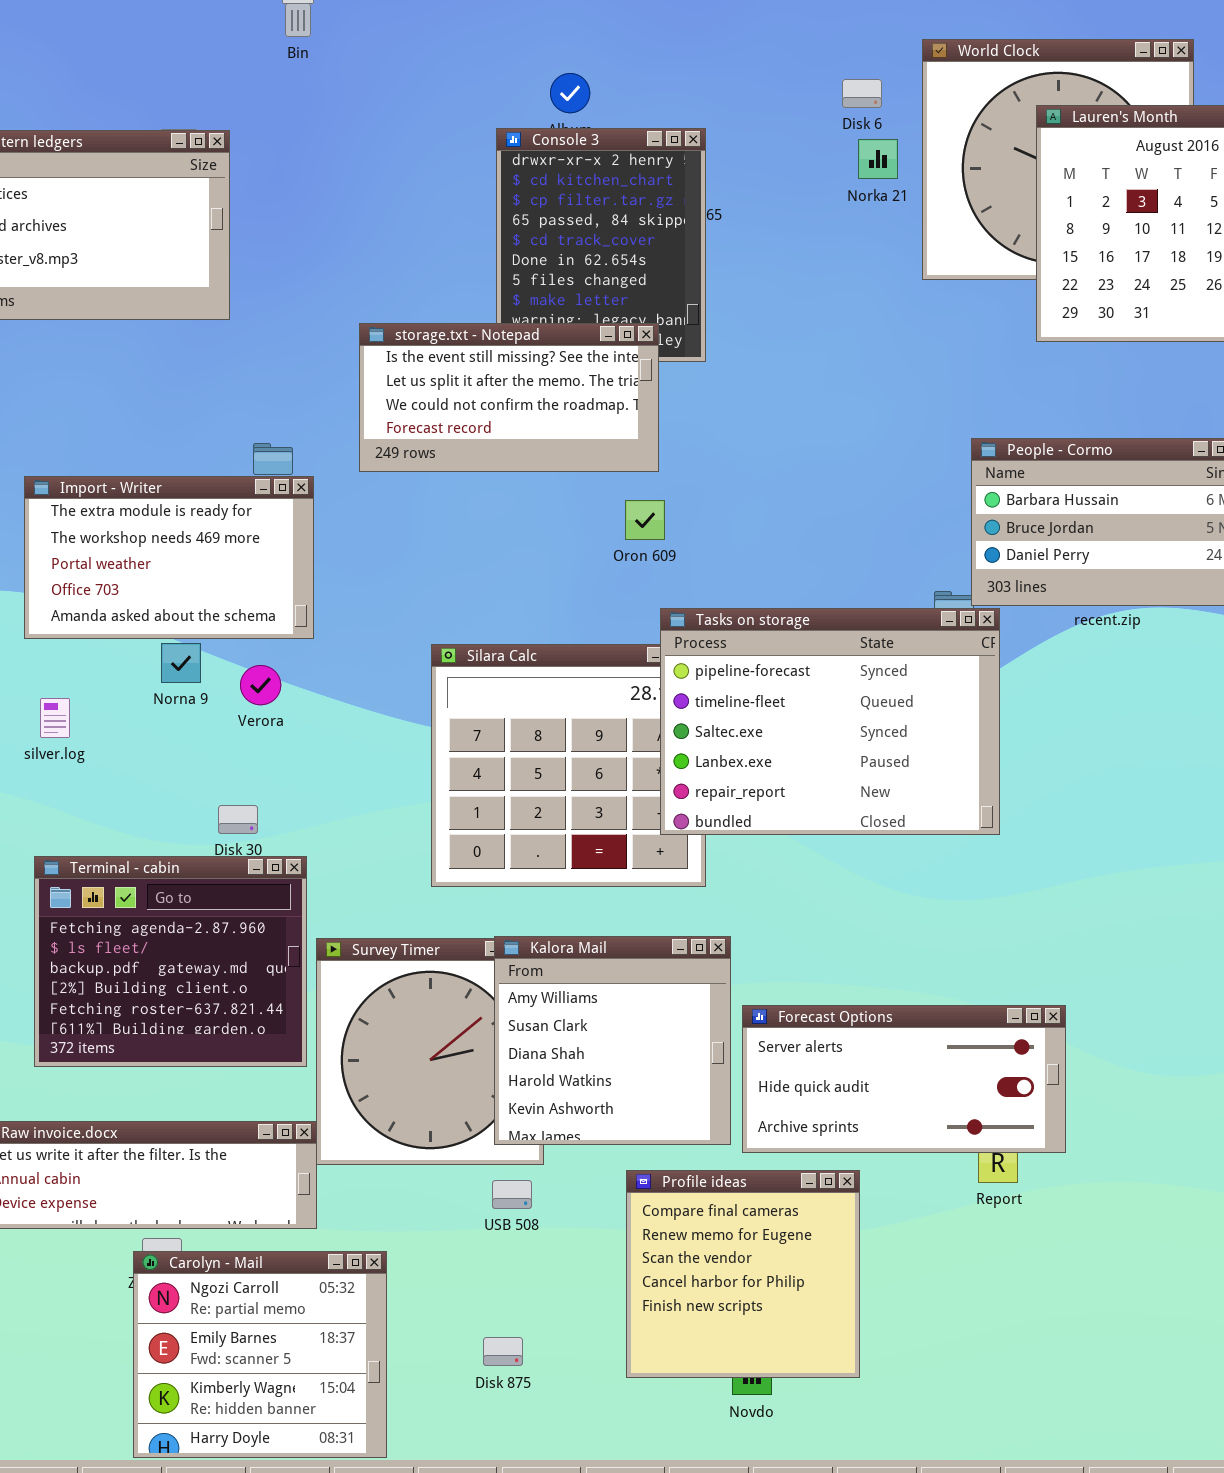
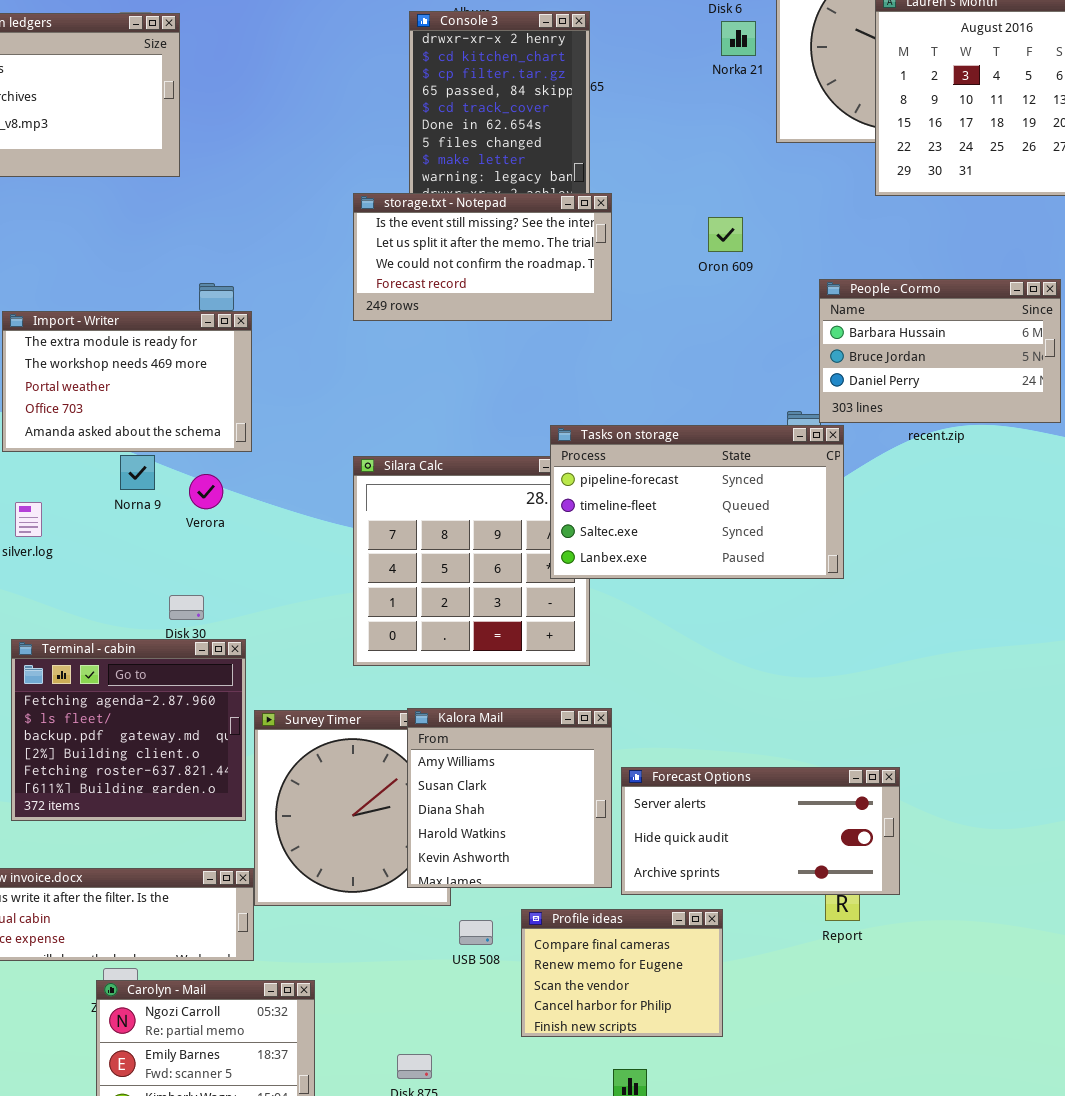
storage.txt - Notepad: [359,323,659,472] -> [353,193,612,321], moved
Oron 609: [625,500,665,540] -> [708,217,743,252], moved
Tasks on storage: [660,608,1000,835] -> [550,425,844,579], resized
Profile ideas: [626,1170,860,1378] -> [521,909,723,1037], resized
USB 508: [492,1180,532,1209] -> [459,920,493,945], moved

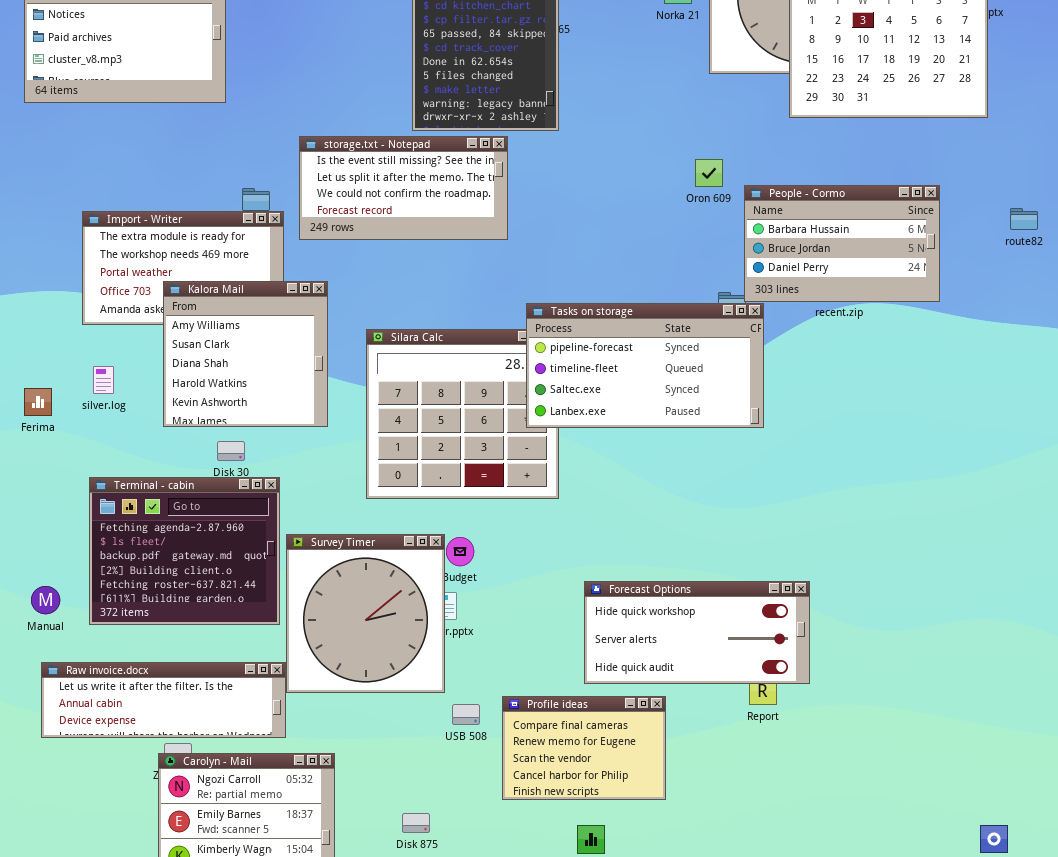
storage.txt - Notepad: [353,193,612,321] -> [299,136,508,240], moved
Oron 609: [708,217,743,252] -> [695,159,723,187], moved
Kalora Mail: [407,708,612,888] -> [163,281,328,427], moved
Forecast Options: [621,767,900,895] -> [584,581,810,684], scrolled up 1 row

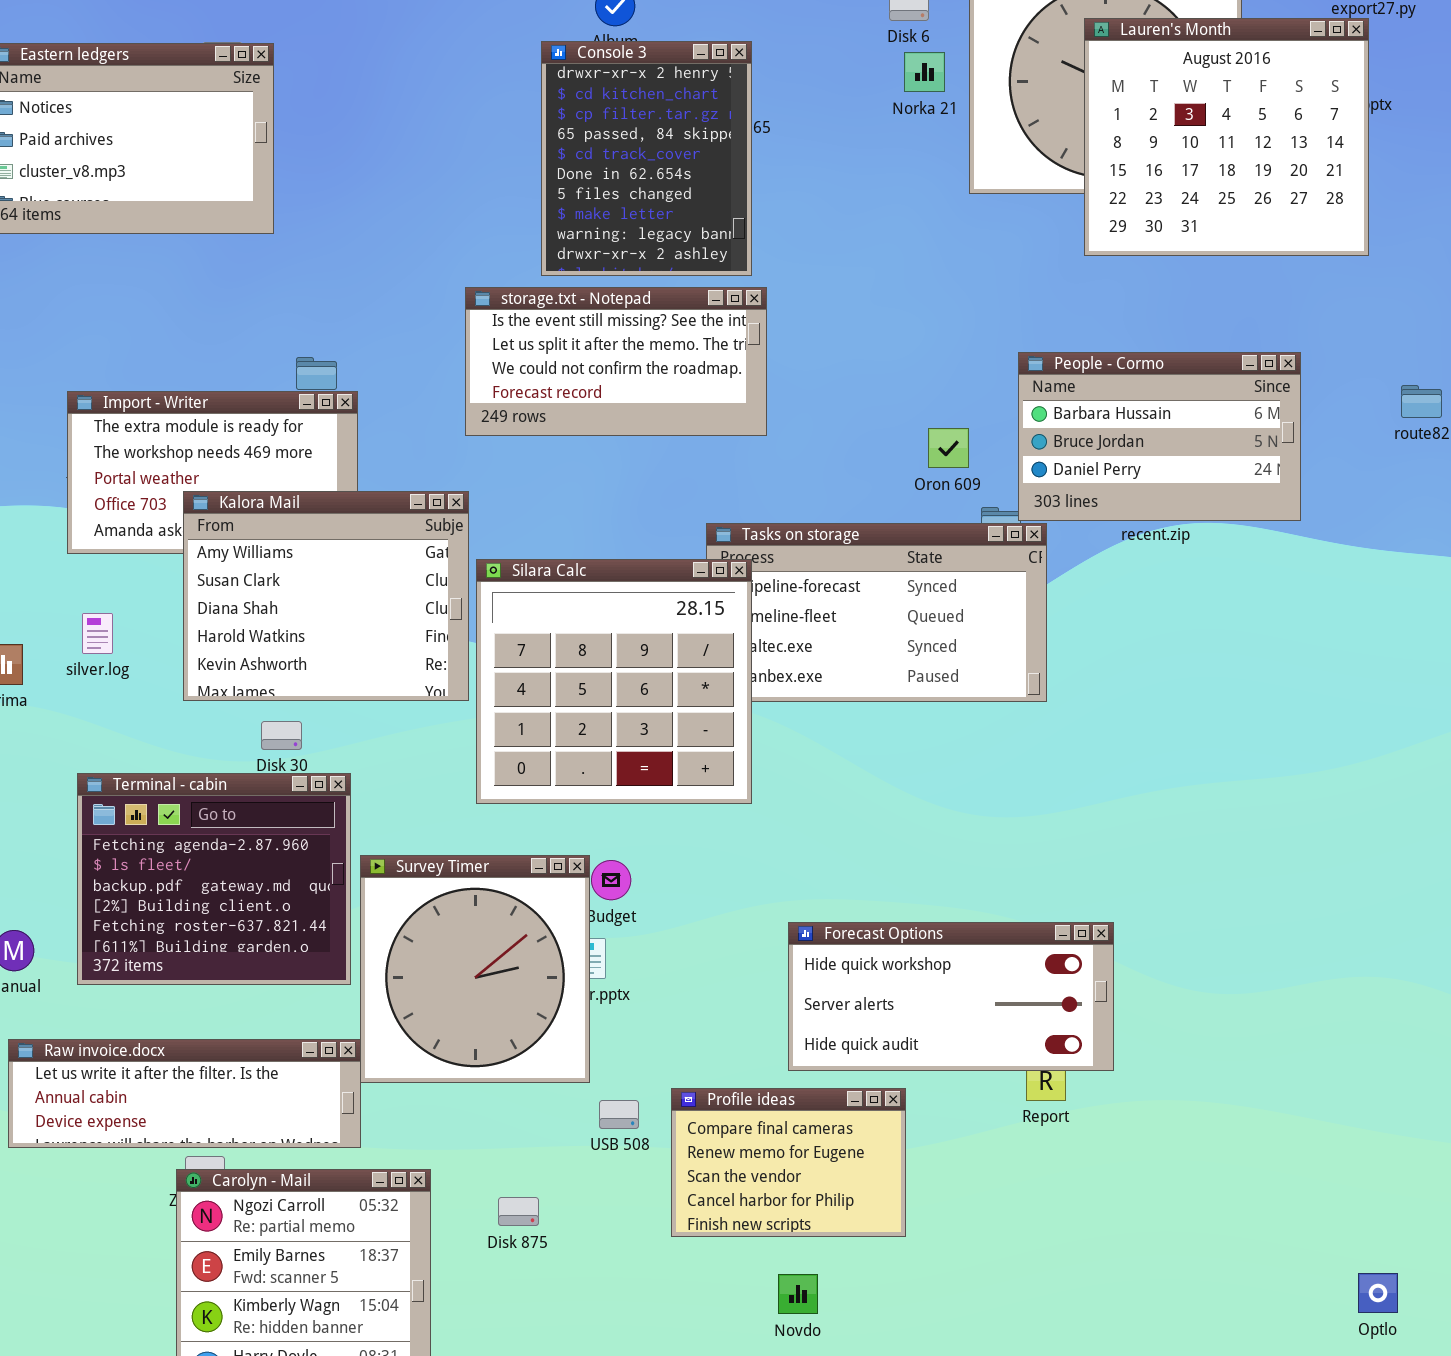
storage.txt - Notepad: [299,136,508,240] -> [465,287,767,436], moved
Oron 609: [695,159,723,187] -> [928,428,969,468], moved
Kalora Mail: [163,281,328,427] -> [183,491,469,701], resized
Silara Calc: [366,329,559,499] -> [476,559,752,804], raised
Disk 875: [402,813,430,833] -> [498,1197,539,1226], moved

